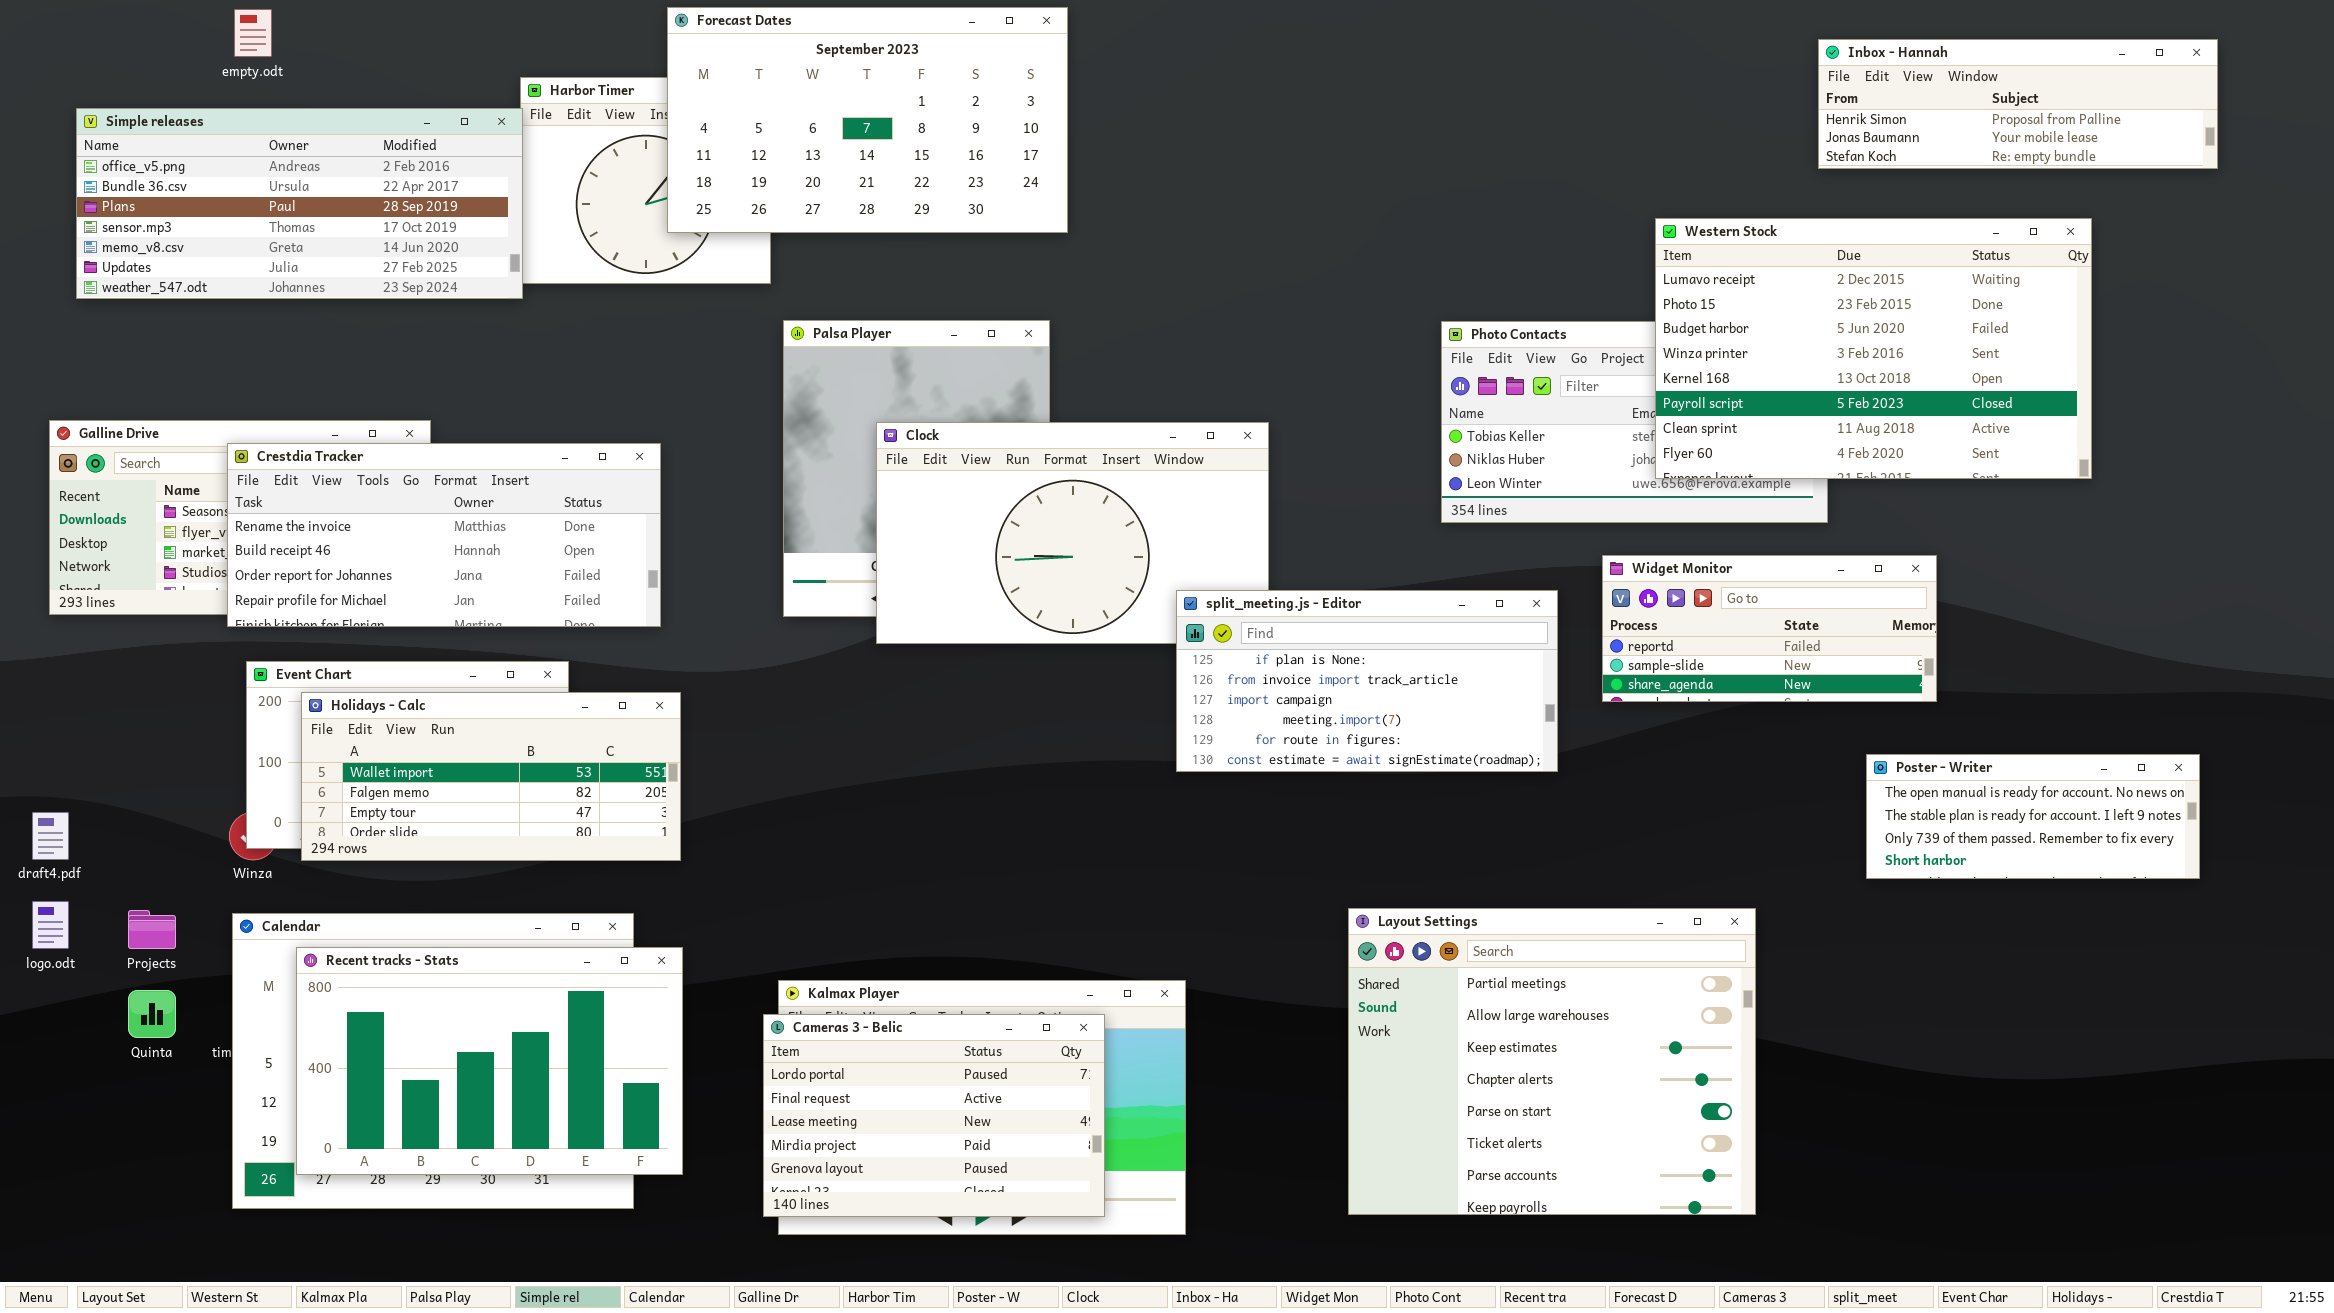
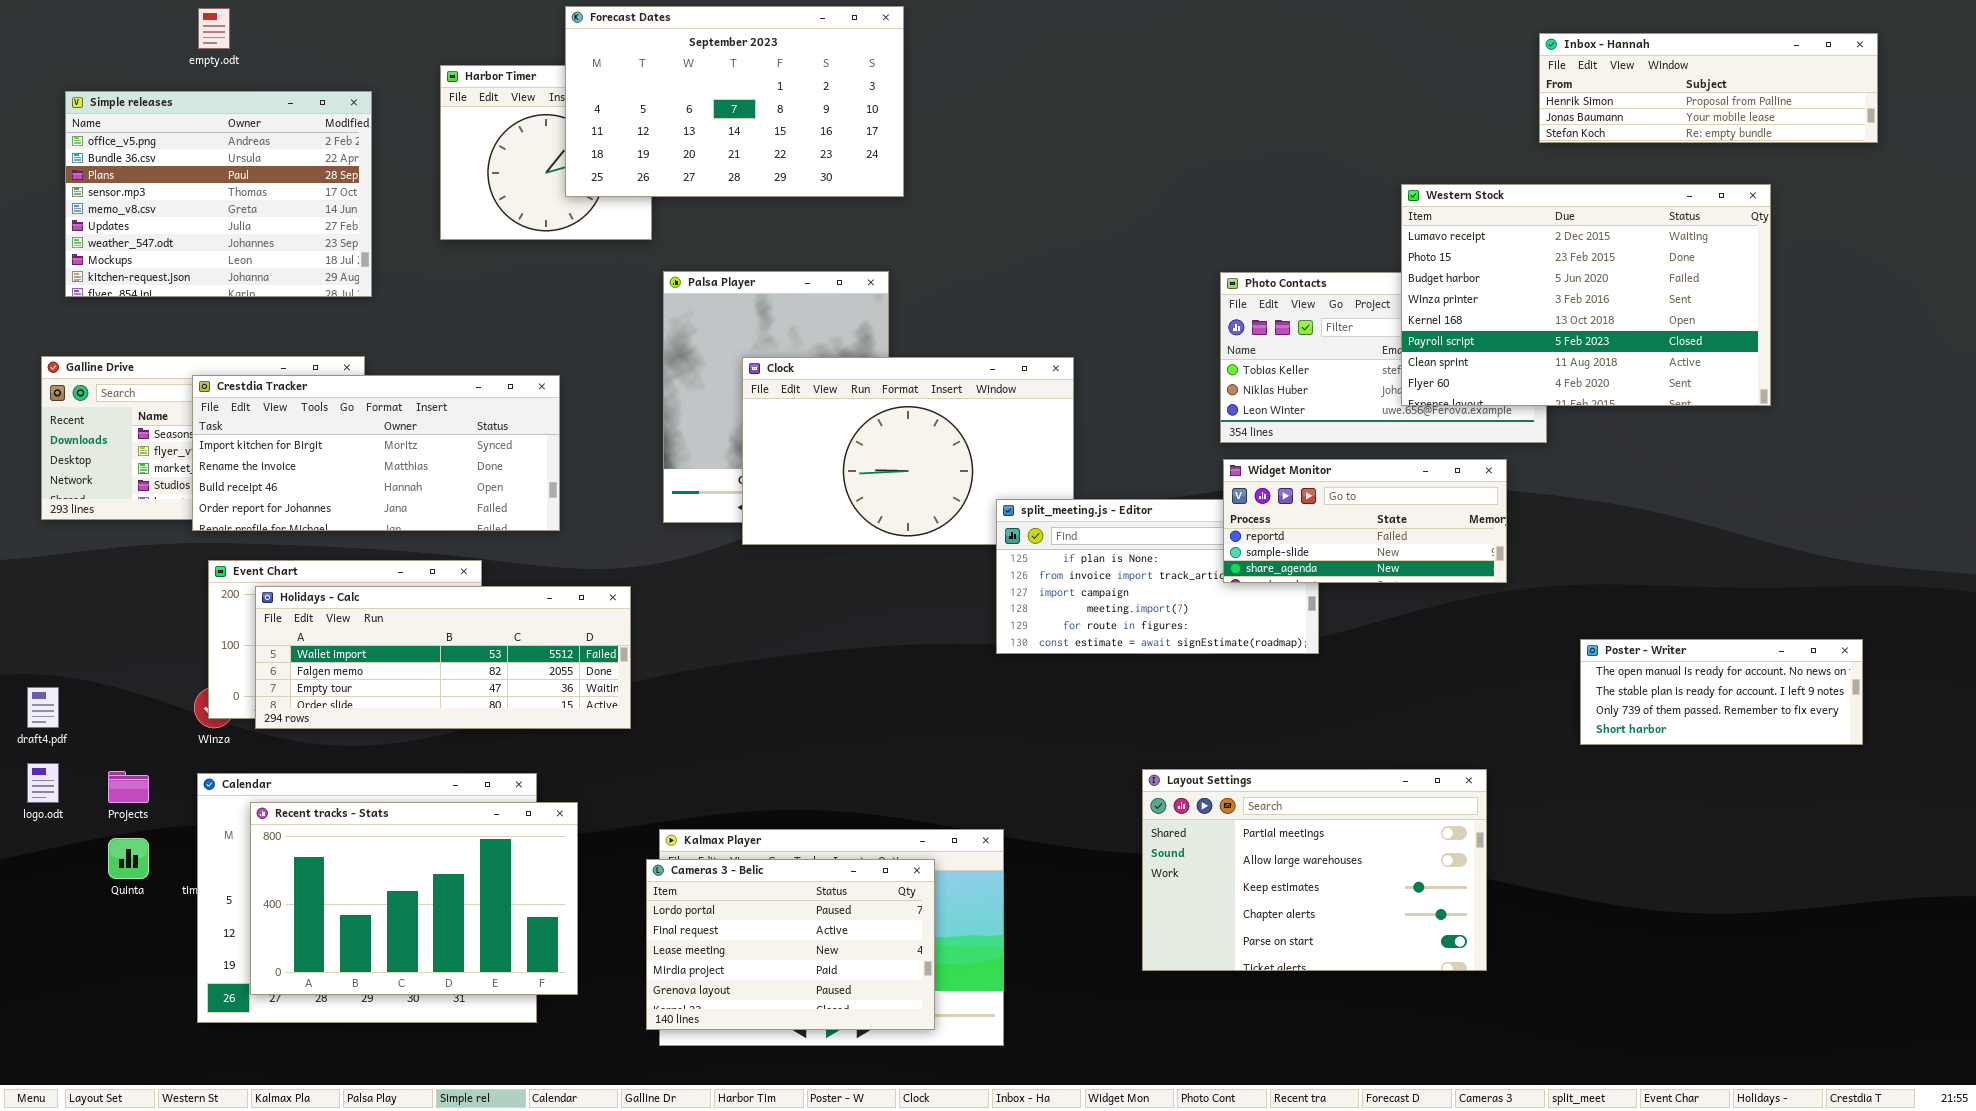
Simple releases: [76,108,523,299] -> [65,91,372,297], resized
Crestdia Tracker: [227,443,661,627] -> [192,375,560,531], scrolled up 1 row
Widget Monitor: [1602,555,1937,702] -> [1223,459,1507,583], moved
Holidays - Calc: [301,692,681,861] -> [255,586,631,729], resized
Layout Settings: [1348,908,1756,1215] -> [1142,769,1487,971], resized

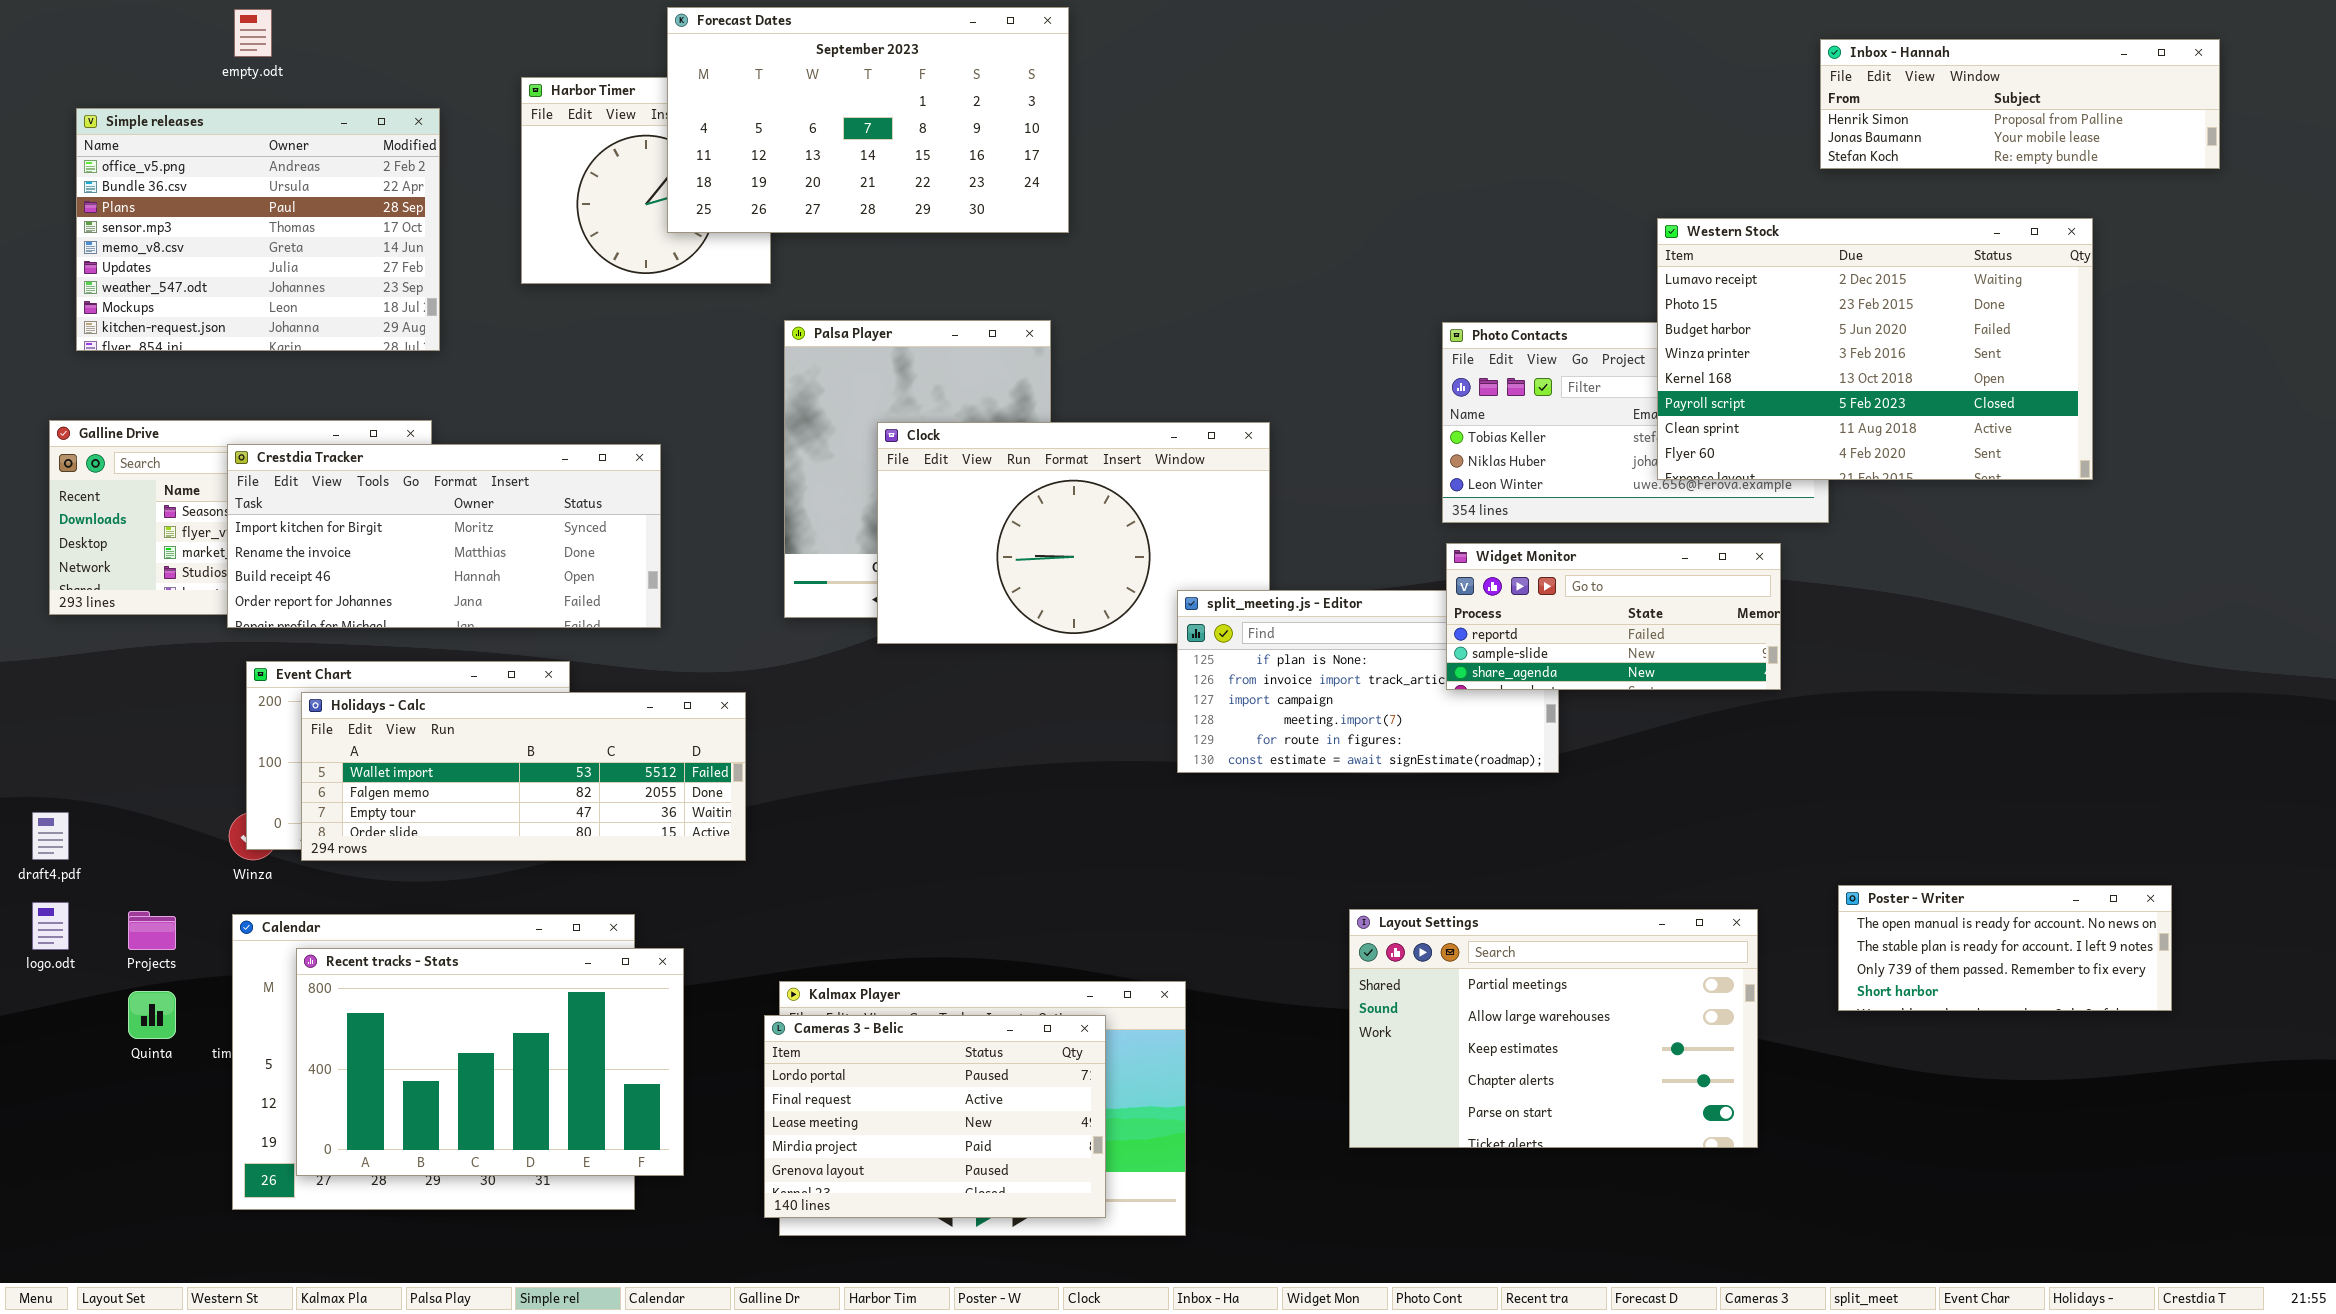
Poster - Writer: [1580,639,1863,745] -> [1838,885,2172,1011], moved

